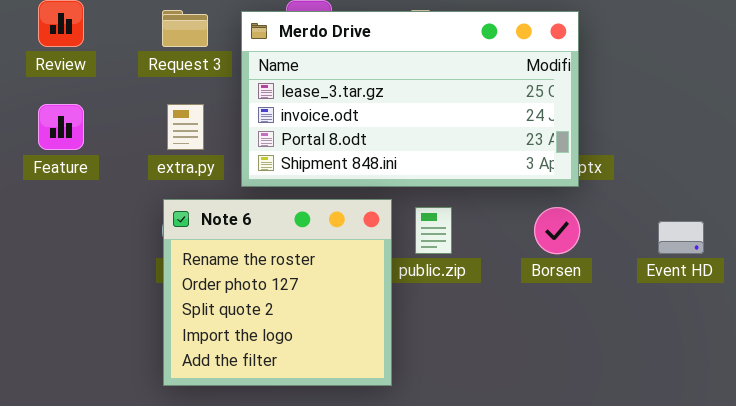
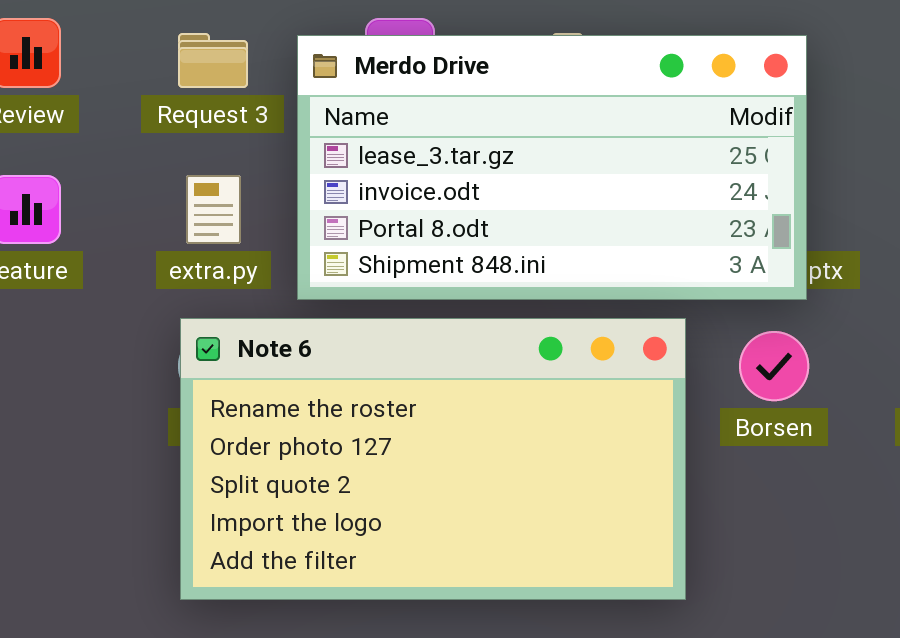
Note 6: [163,199,392,386] -> [180,318,686,600], resized

